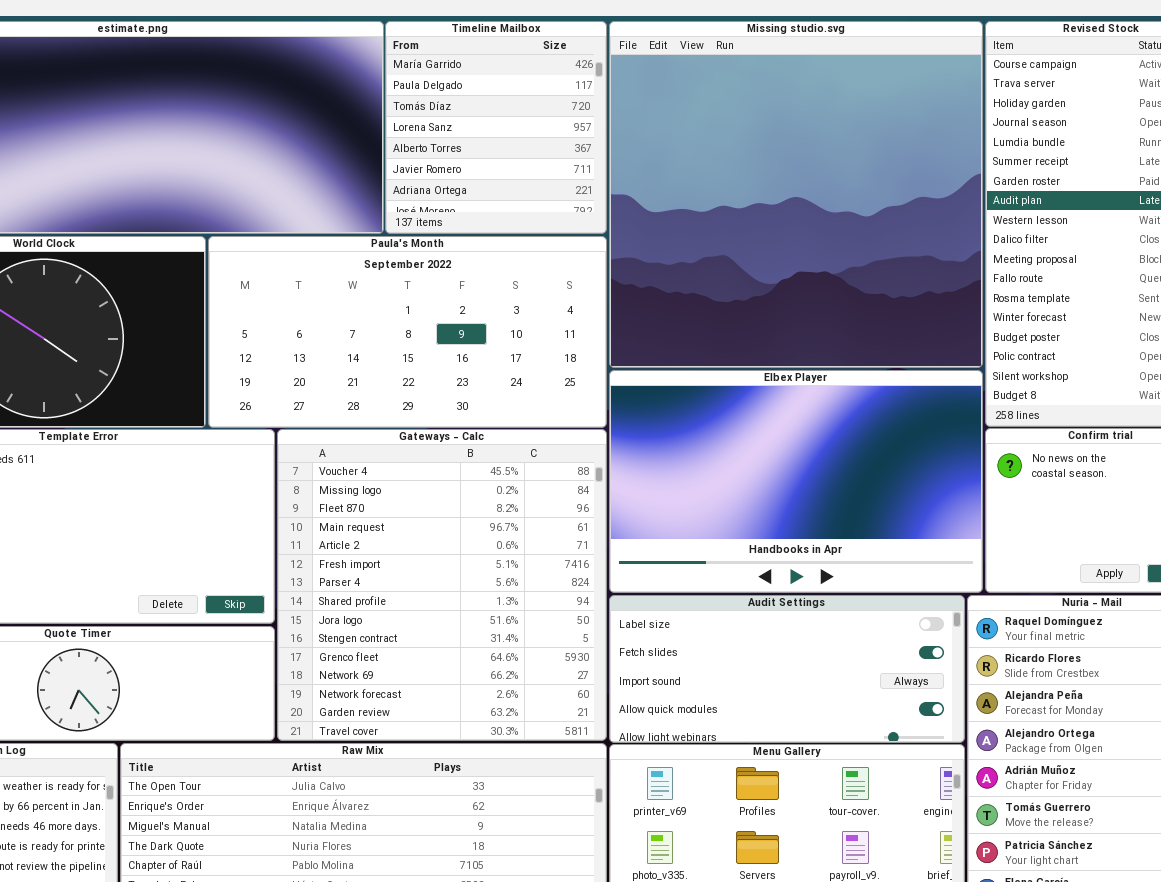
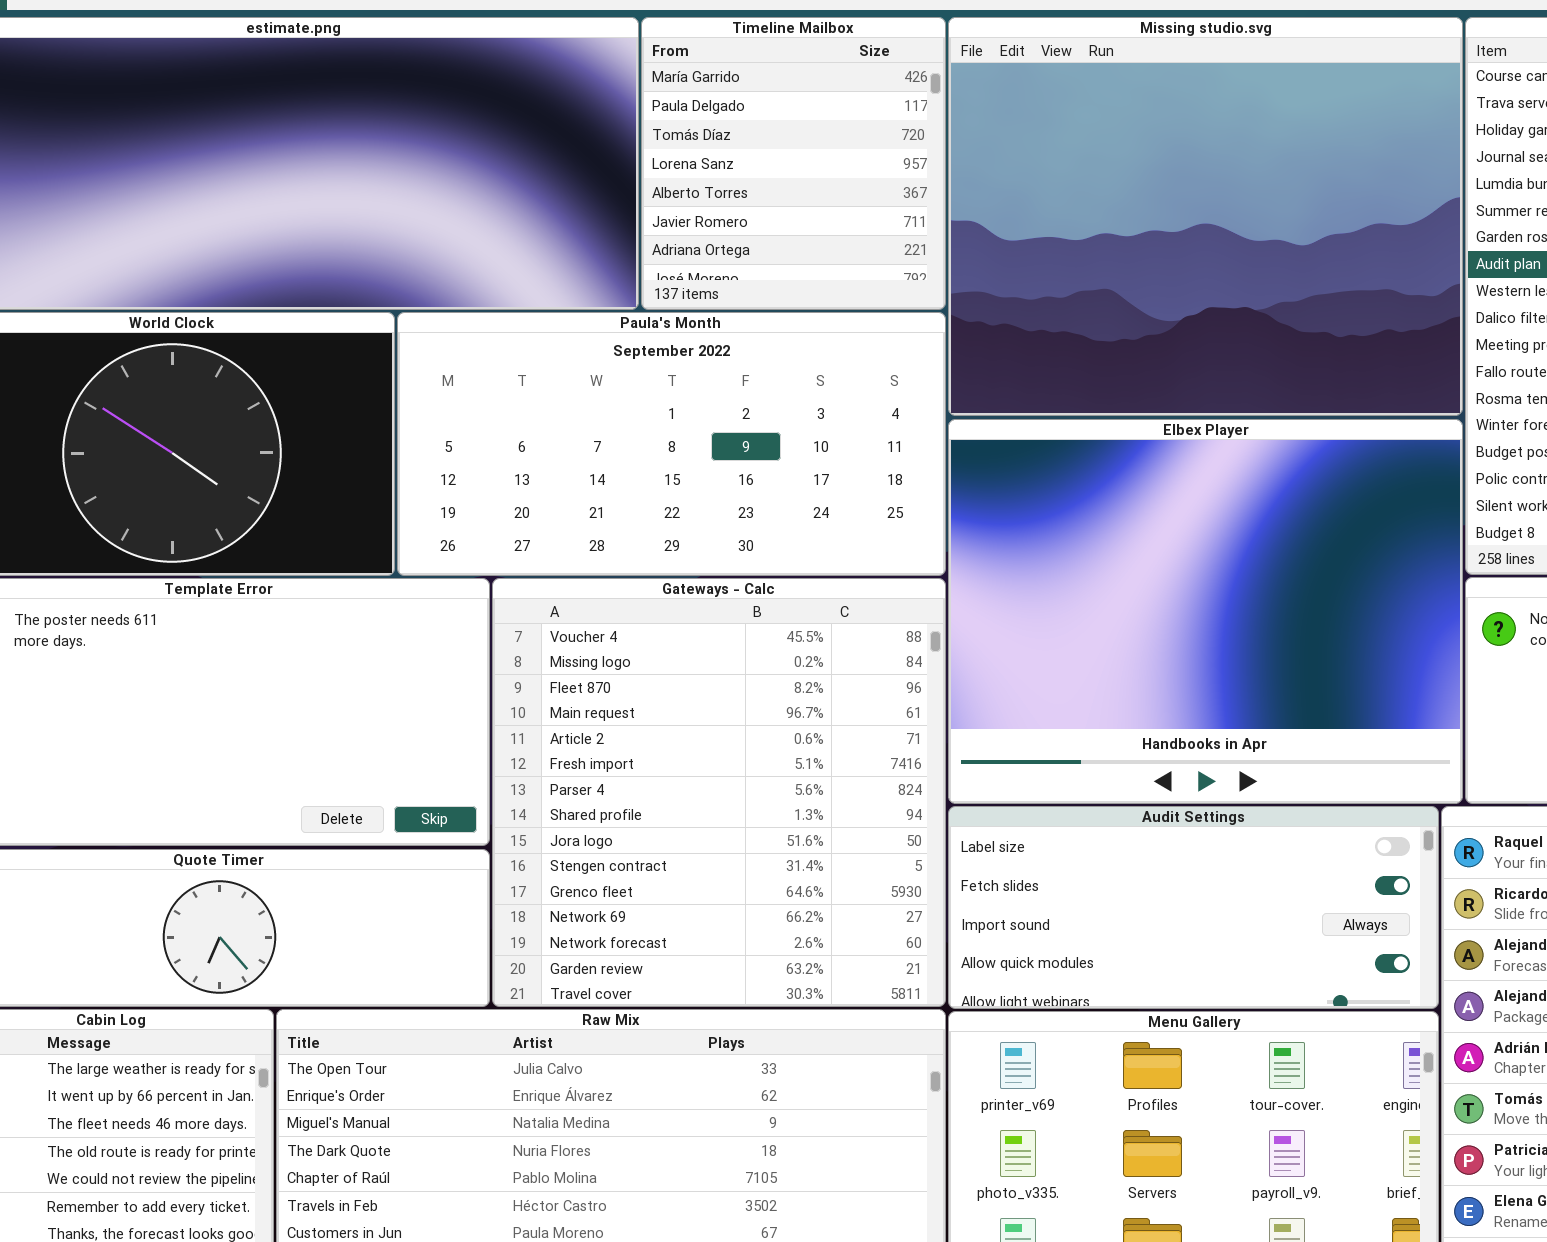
Missing studio.svg: [609,21,983,368] -> [948,17,1463,416], resized
Elbex Player: [609,370,983,593] -> [948,419,1463,804], resized

